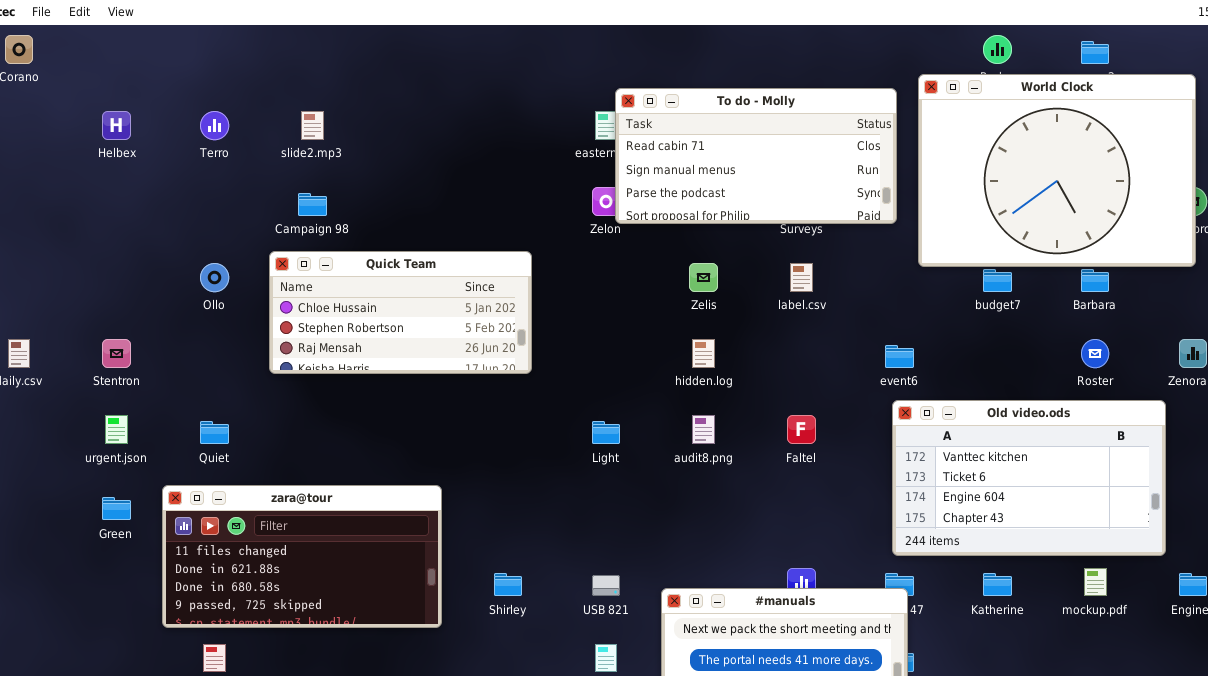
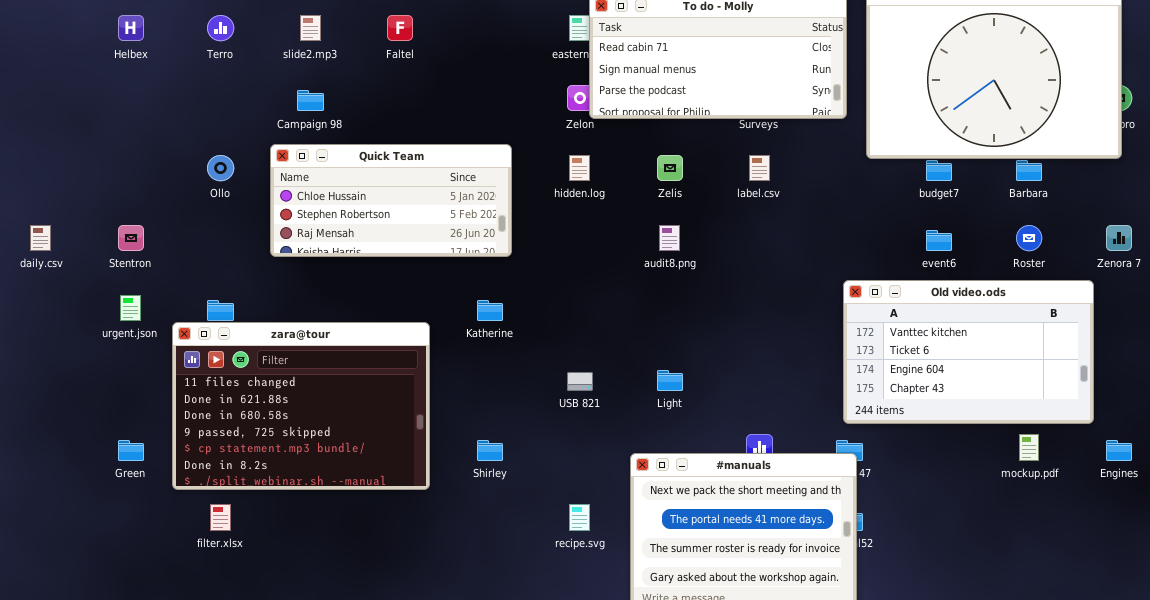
hidden.log: [692,339,715,368] -> [569,155,590,181], moved
event6: [885,345,914,368] -> [926,230,952,251], moved
audit8.png: [692,415,715,444] -> [659,225,680,251], moved
Faltel: [787,415,816,444] -> [387,15,413,41], moved
Light: [592,421,620,444] -> [657,370,683,391], moved
zara@tour: [162,485,442,628] -> [172,322,430,490], resized
Green: [102,497,131,520] -> [118,440,144,461], moved
Katherine: [983,573,1012,596] -> [477,300,503,321], moved
USB 821: [592,575,620,596] -> [567,372,593,391], moved

